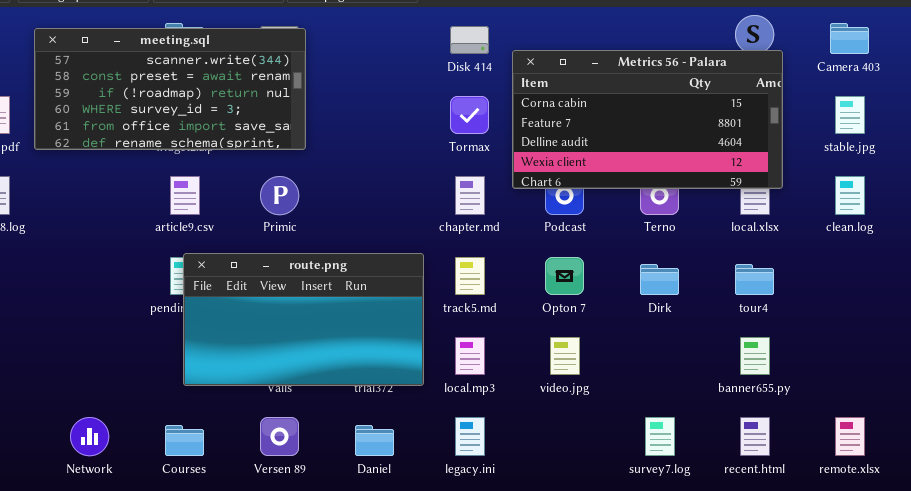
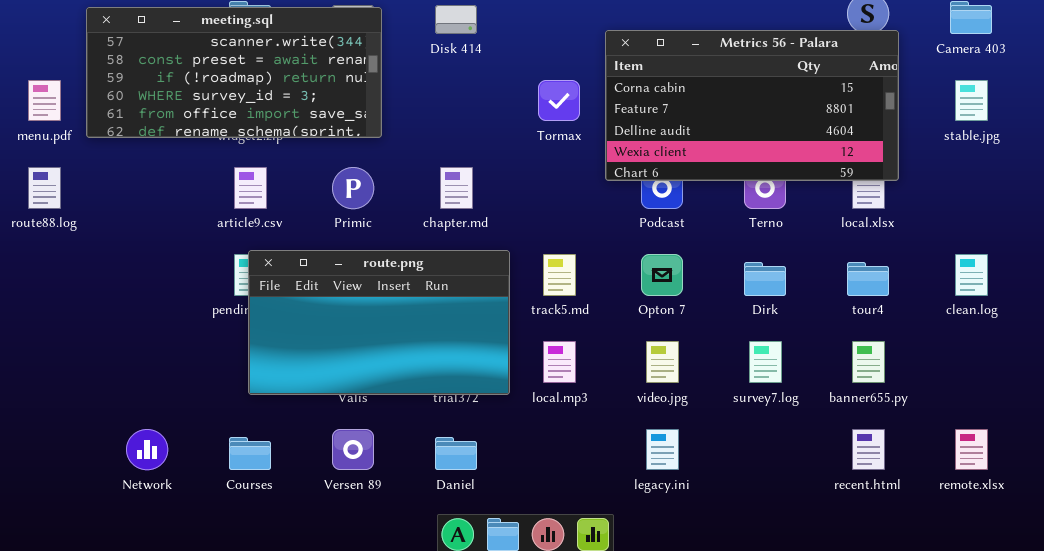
Disk 414: [450,26,489,54] -> [435,5,477,34], moved
chapter.md: [455,176,485,215] -> [440,167,473,209], moved
clean.log: [835,176,865,215] -> [955,254,988,296], moved
legacy.ini: [455,417,485,456] -> [646,429,679,470], moved
survey7.log: [645,417,675,456] -> [749,341,782,383], moved

